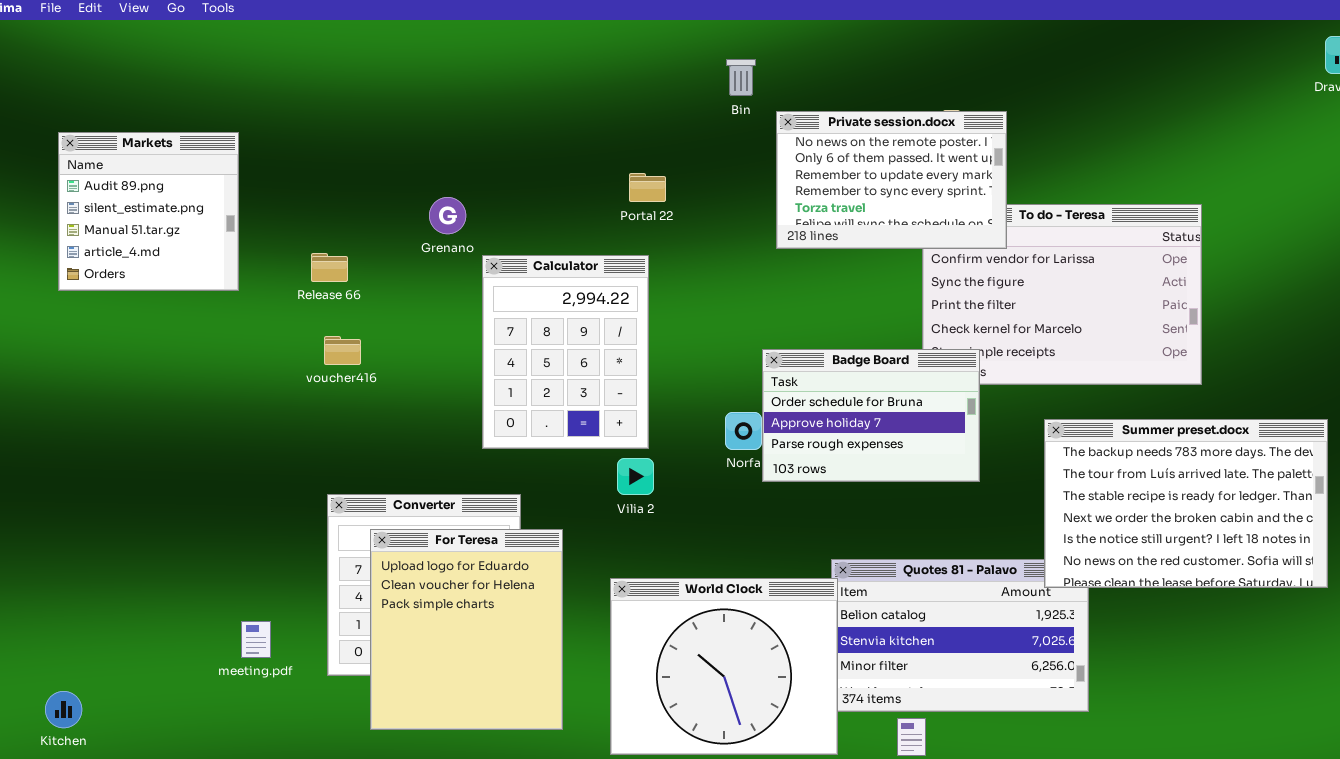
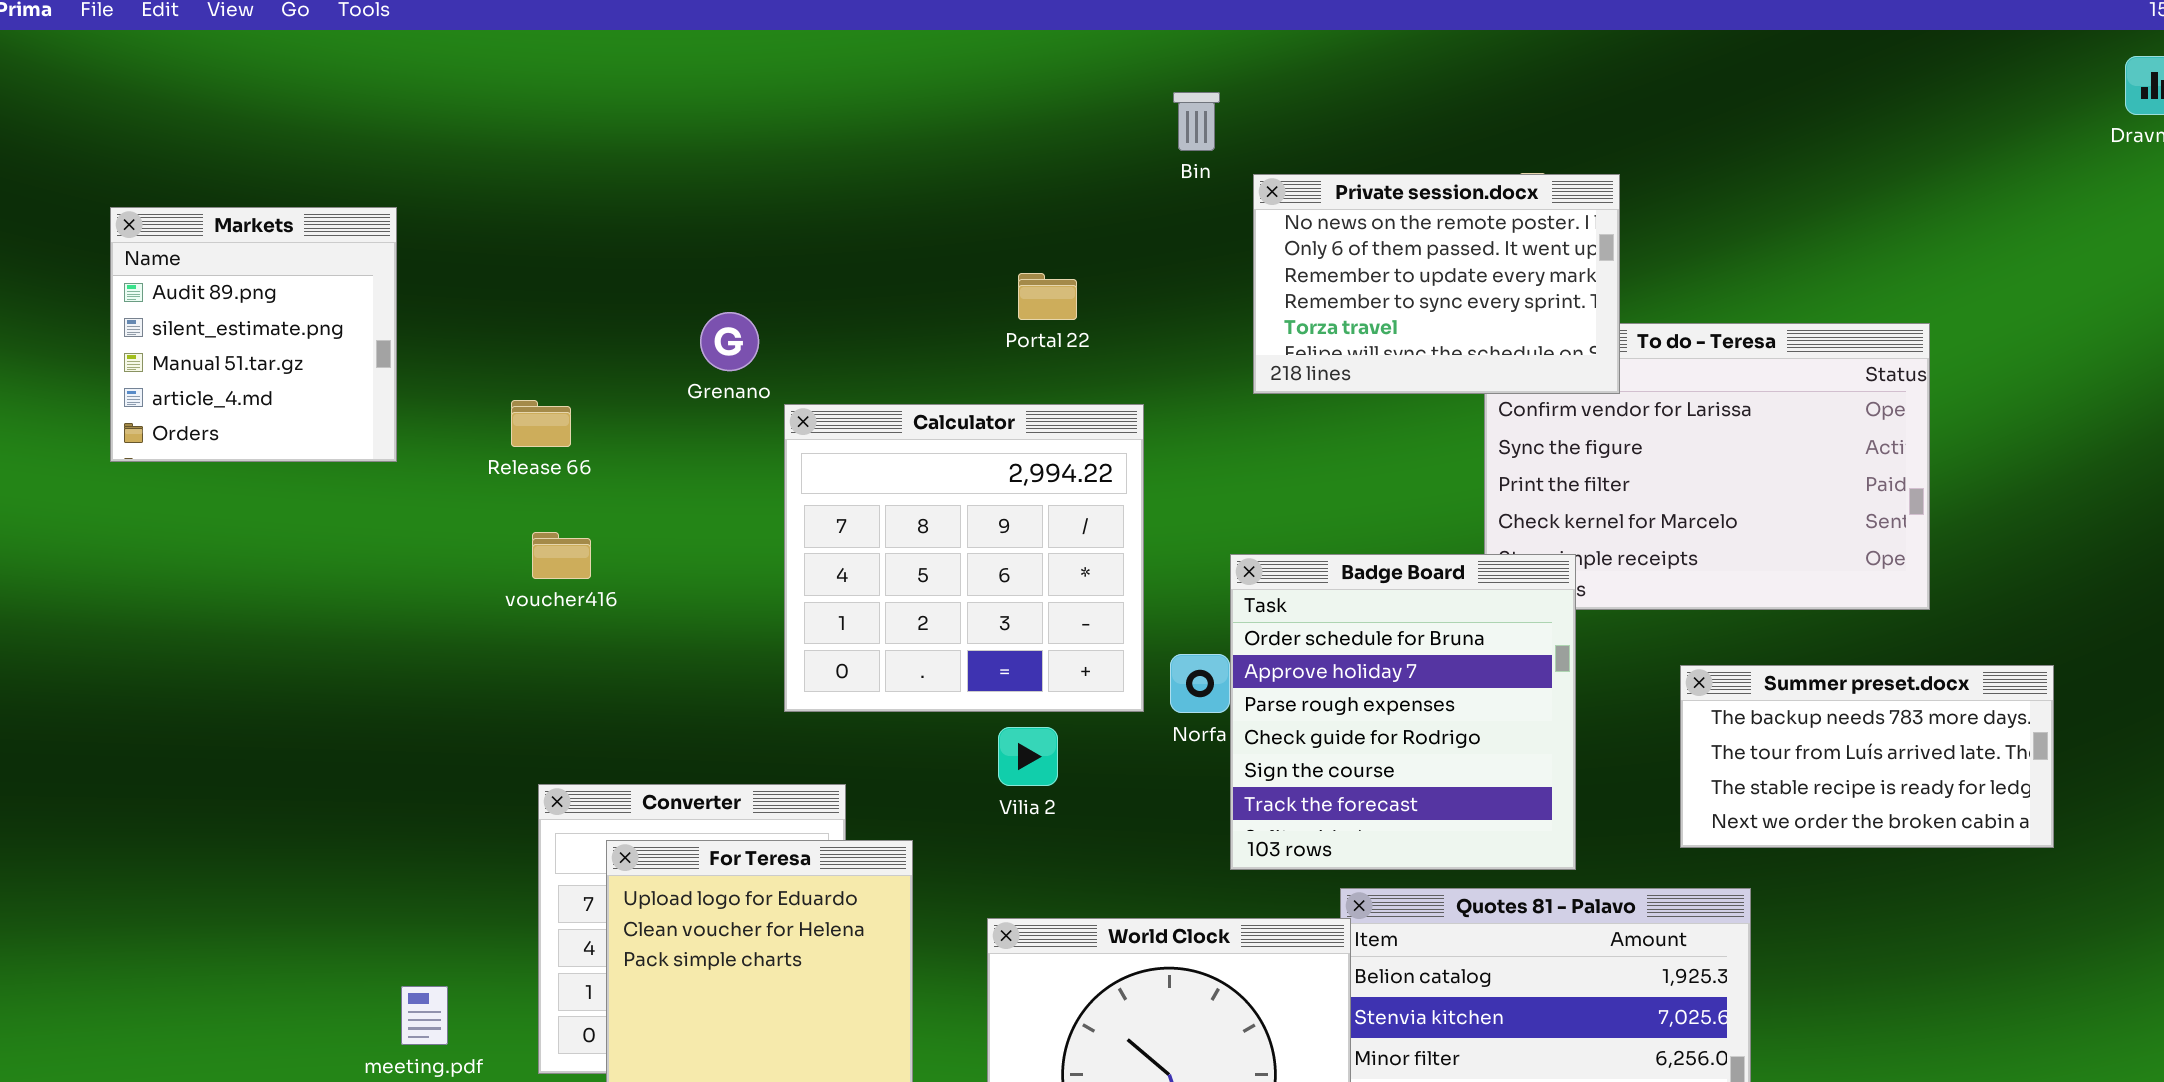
Calculator: [482,255,649,449] -> [784,404,1144,712], resized
Badge Board: [762,349,980,482] -> [1230,554,1576,870], resized
Summer preset.docx: [1044,419,1328,588] -> [1680,665,2054,848], resized

